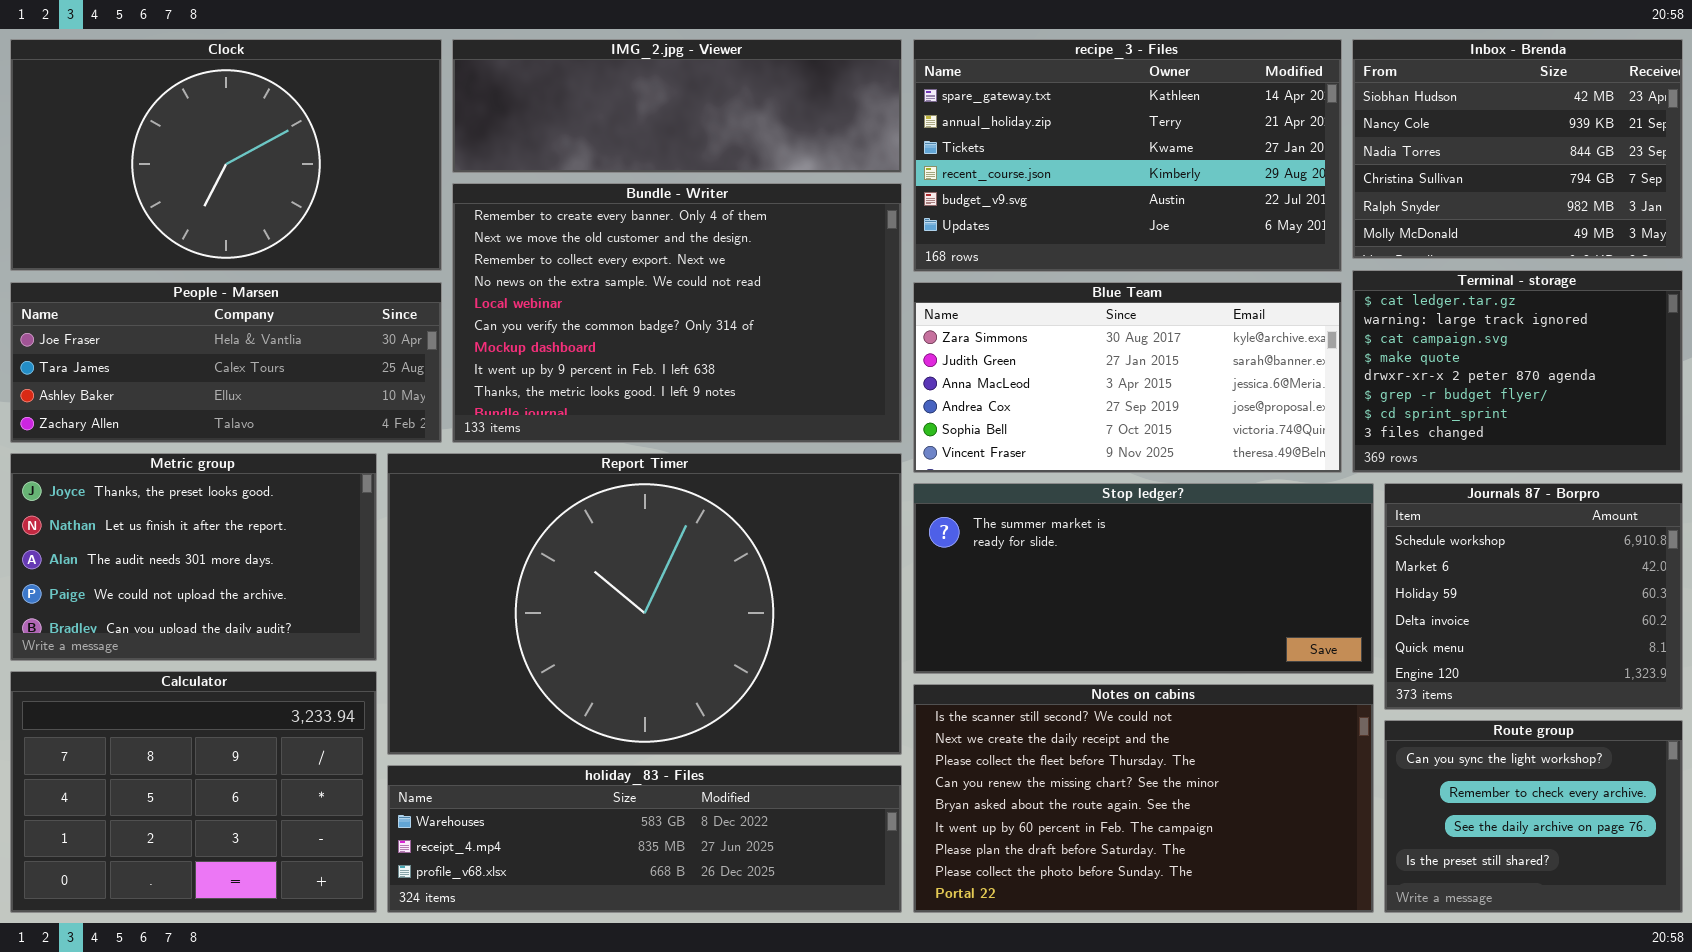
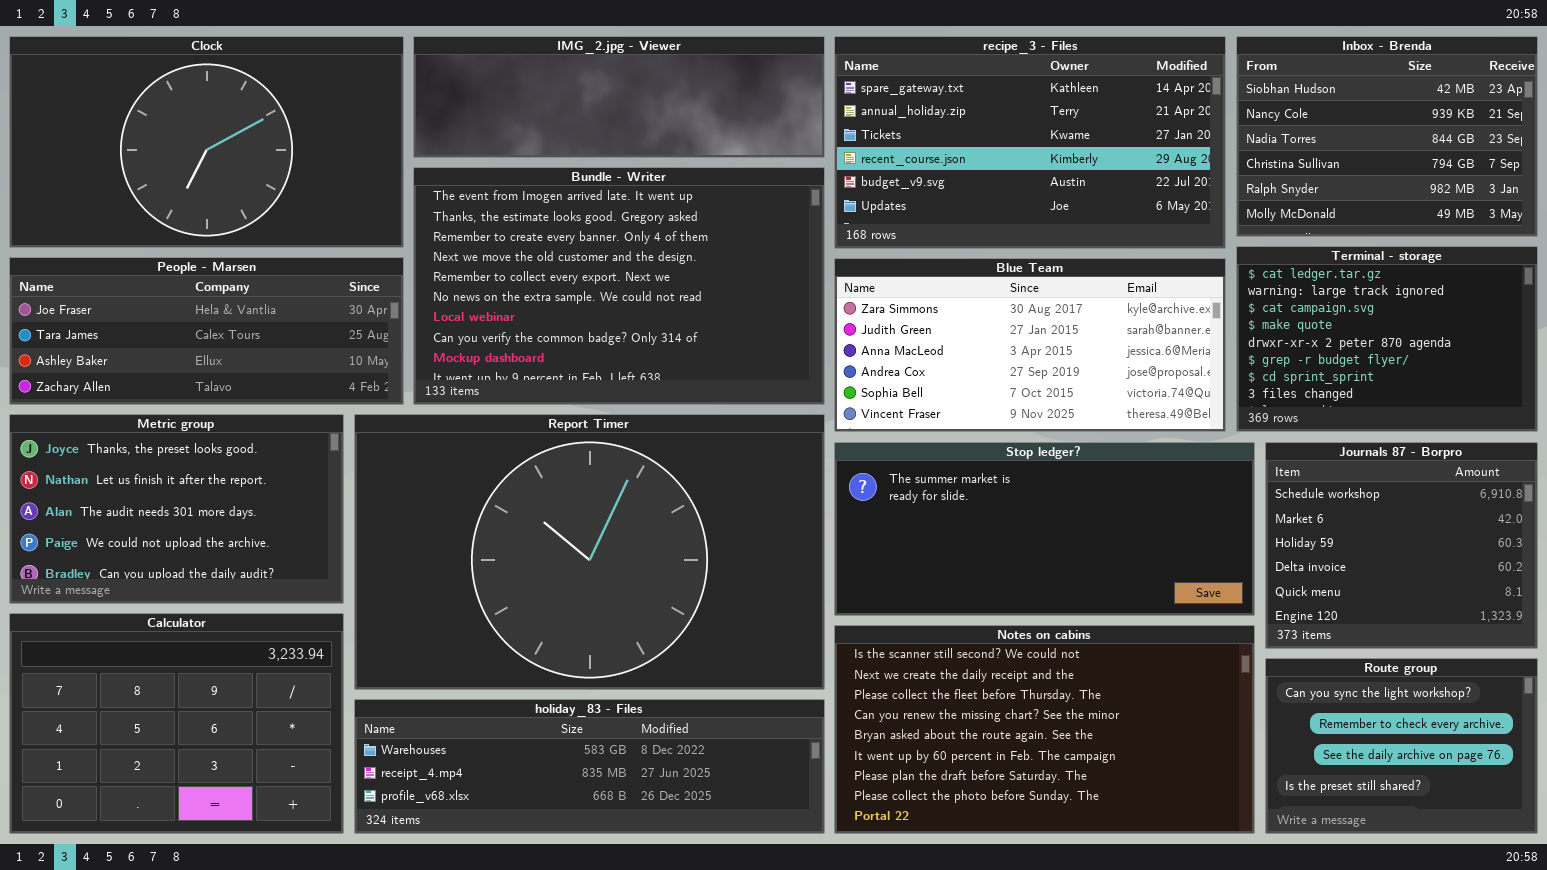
Bundle - Writer: [452,183,902,443] -> [413,167,825,405], scrolled up 2 rows

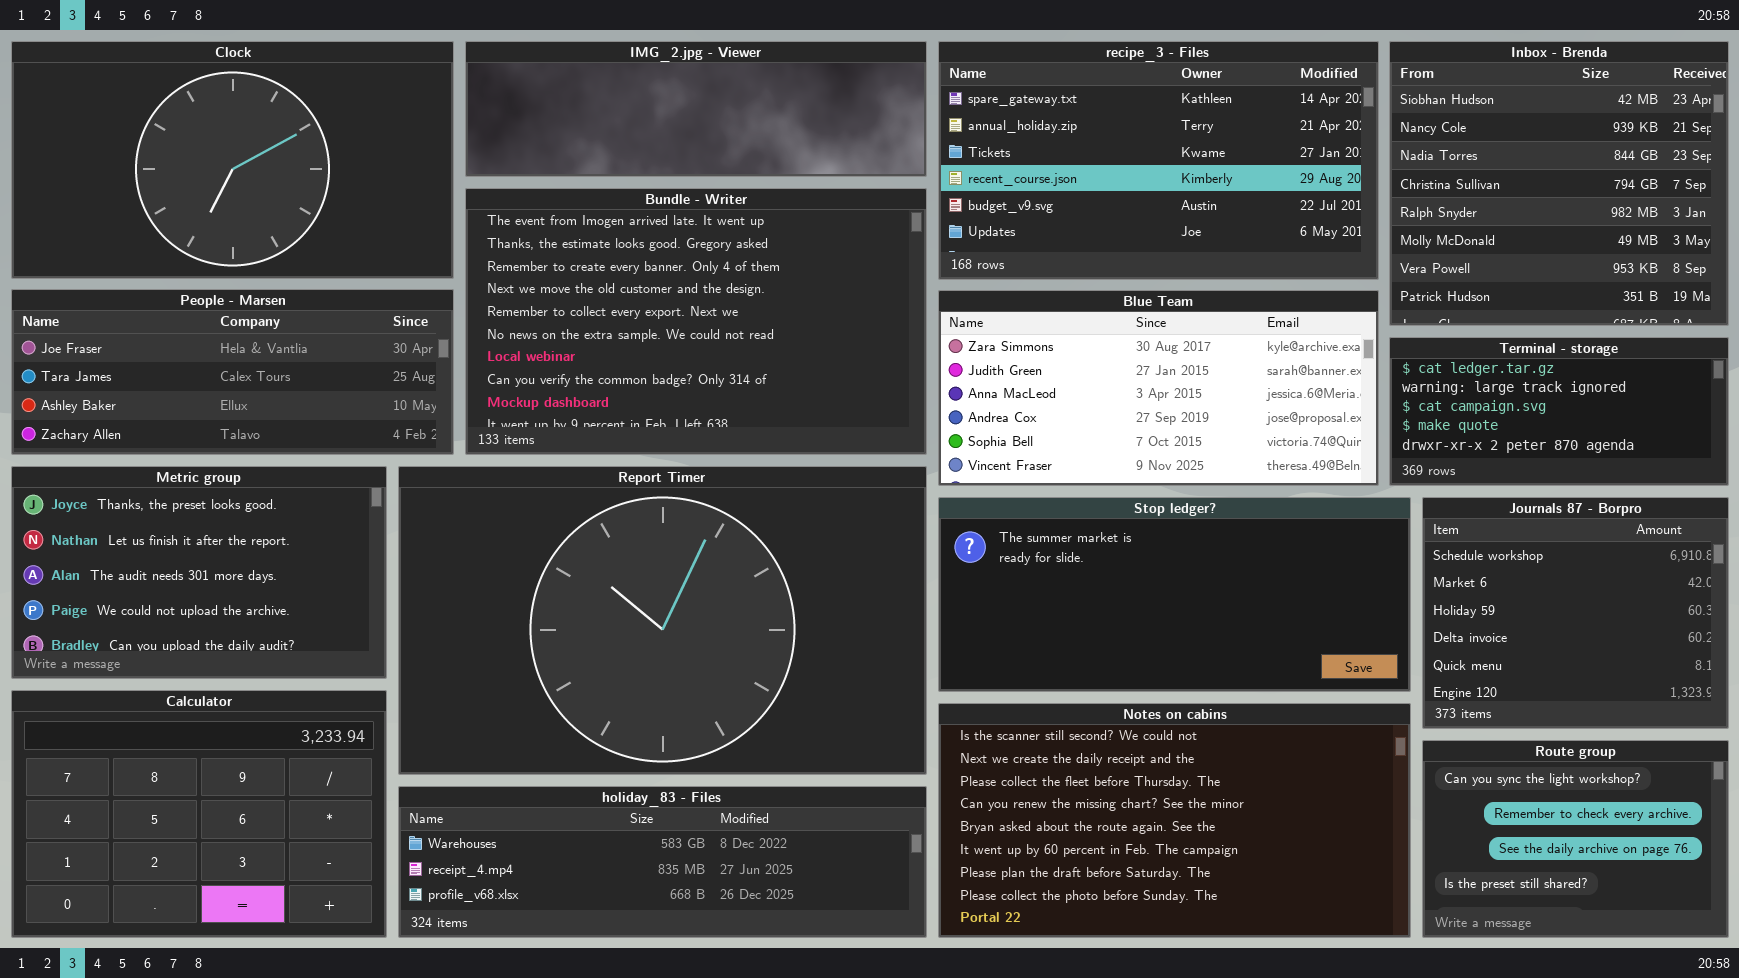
Inbox - Brenda: [1236,36,1538,237] -> [1389,41,1729,326], resized
Terminal - storage: [1236,246,1538,432] -> [1389,337,1729,486], resized

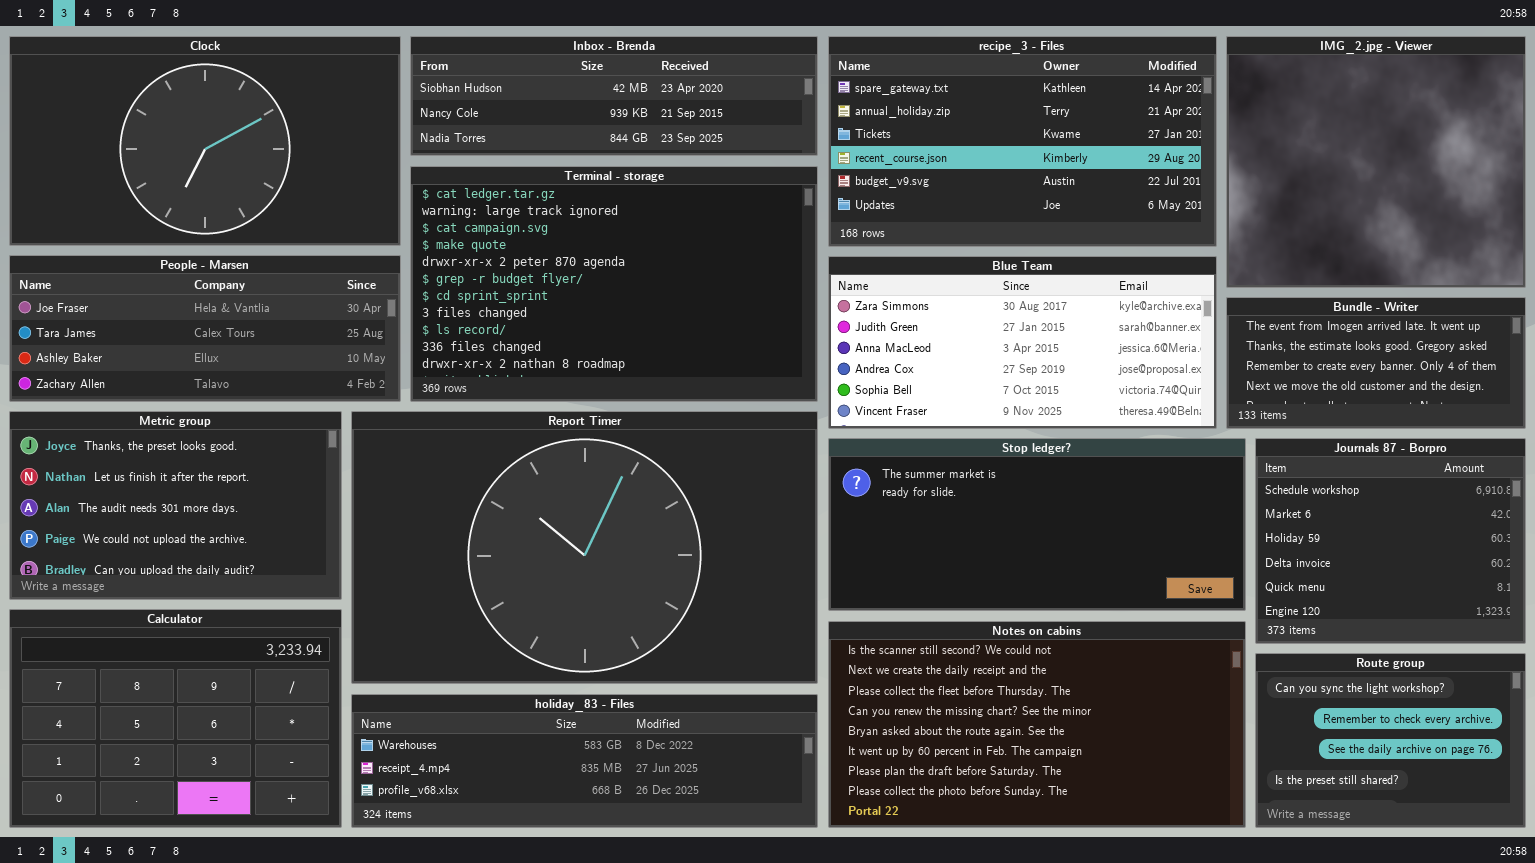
IMG_2.jpg - Viewer: [465,41,927,177] -> [1226,36,1526,288], moved, resized
Inbox - Brenda: [1389,41,1729,326] -> [410,36,818,156], moved, resized
Bundle - Writer: [465,188,927,455] -> [1226,297,1526,429], moved, resized
Terminal - storage: [1389,337,1729,486] -> [410,166,818,402], moved, resized

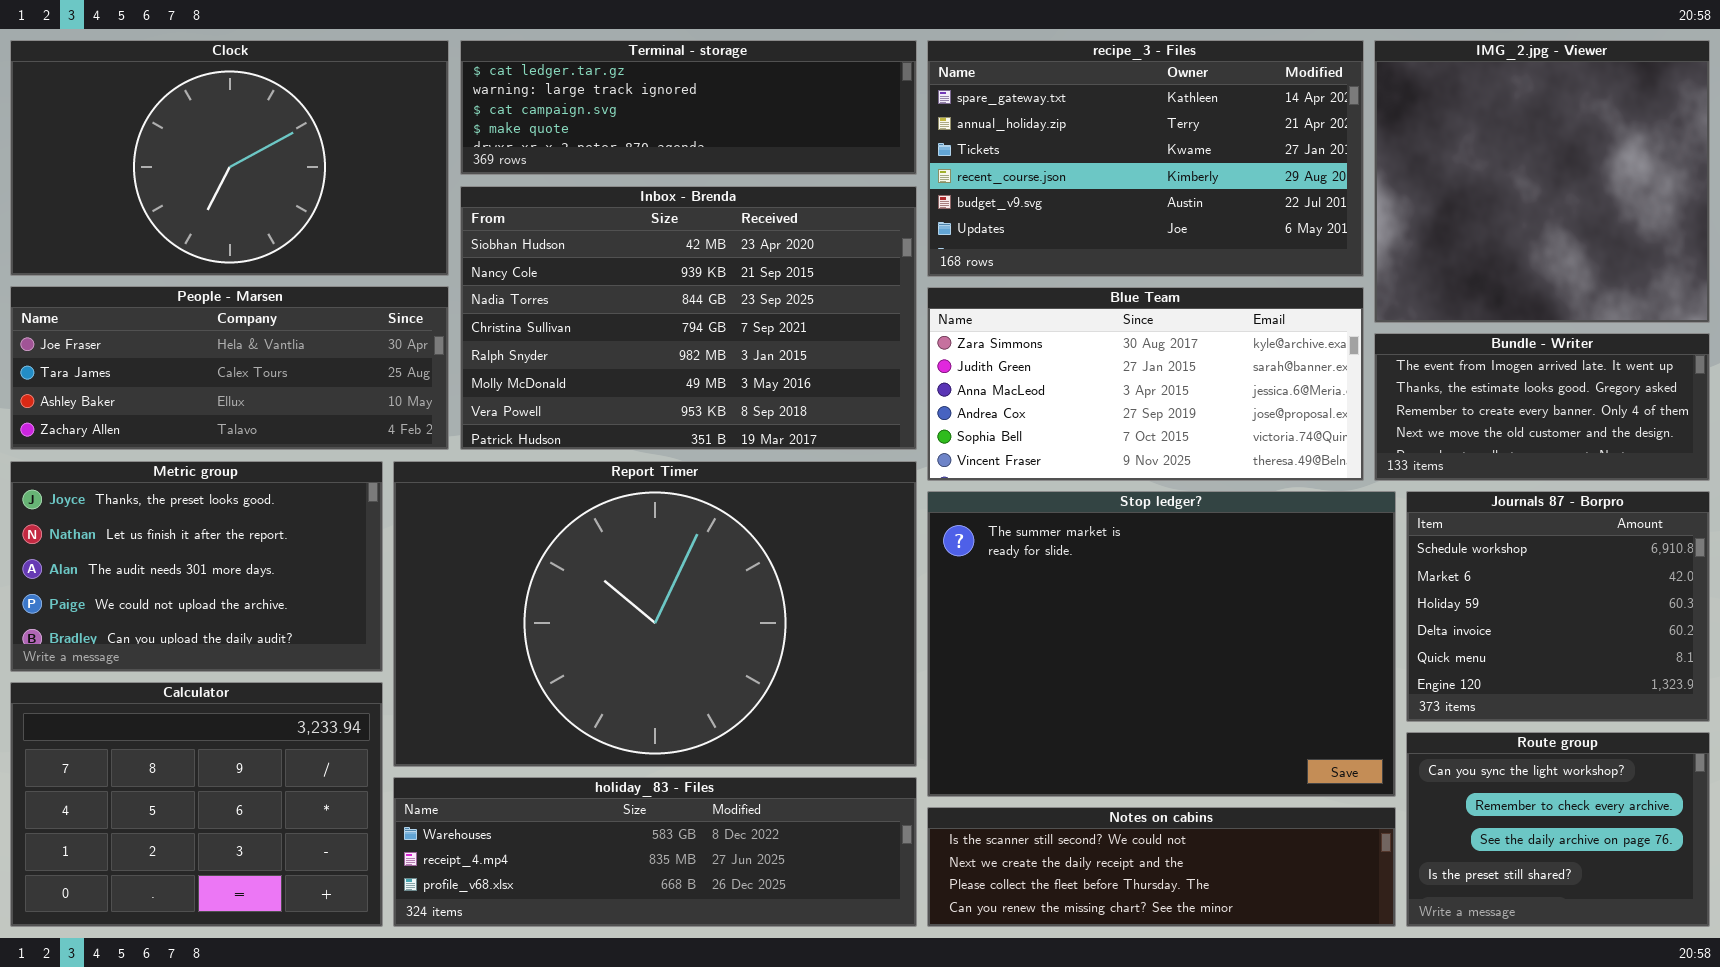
Inbox - Brenda: [410,36,818,156] -> [460,186,917,450], moved, resized
Terminal - storage: [410,166,818,402] -> [460,40,917,175], moved, resized
Stop ledger?: [828,438,1246,611] -> [927,491,1396,797], resized
Notes on cabins: [828,621,1246,828] -> [927,807,1396,927], resized

